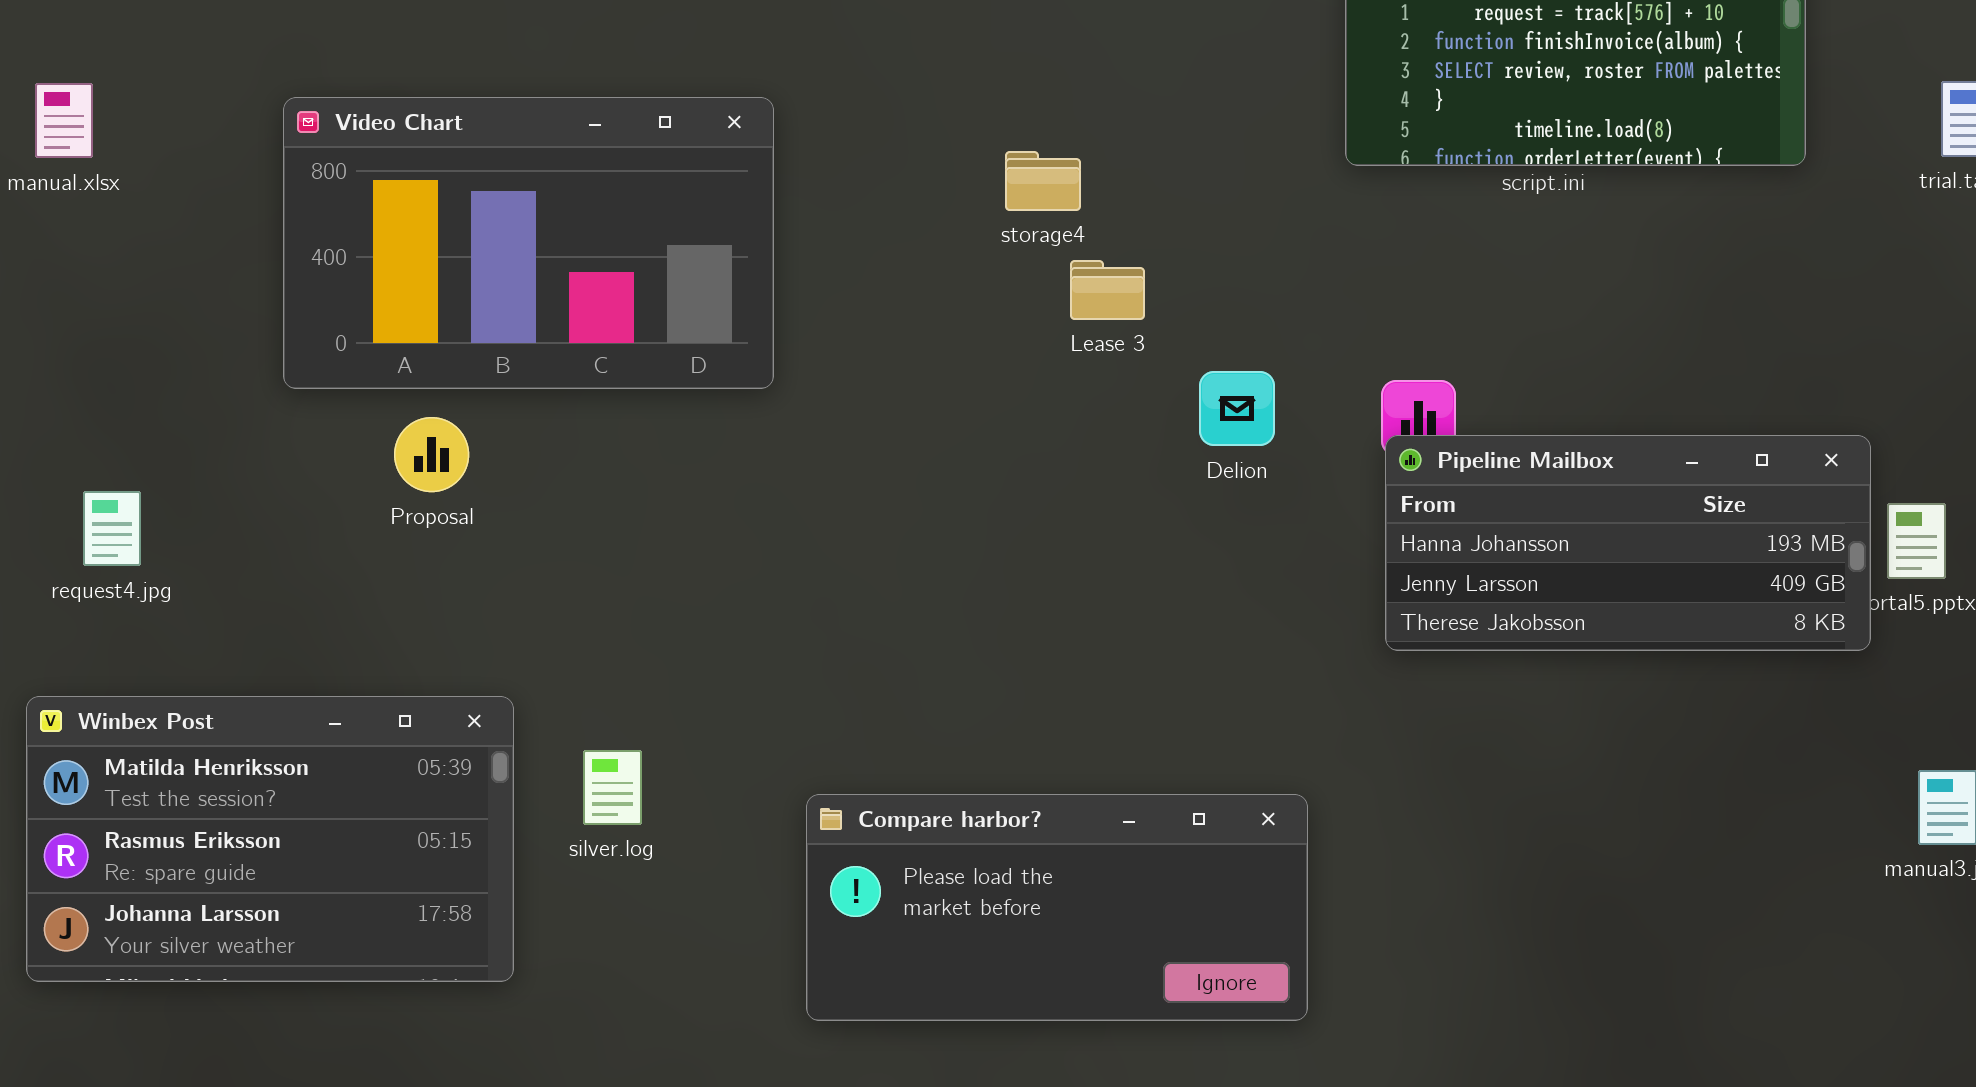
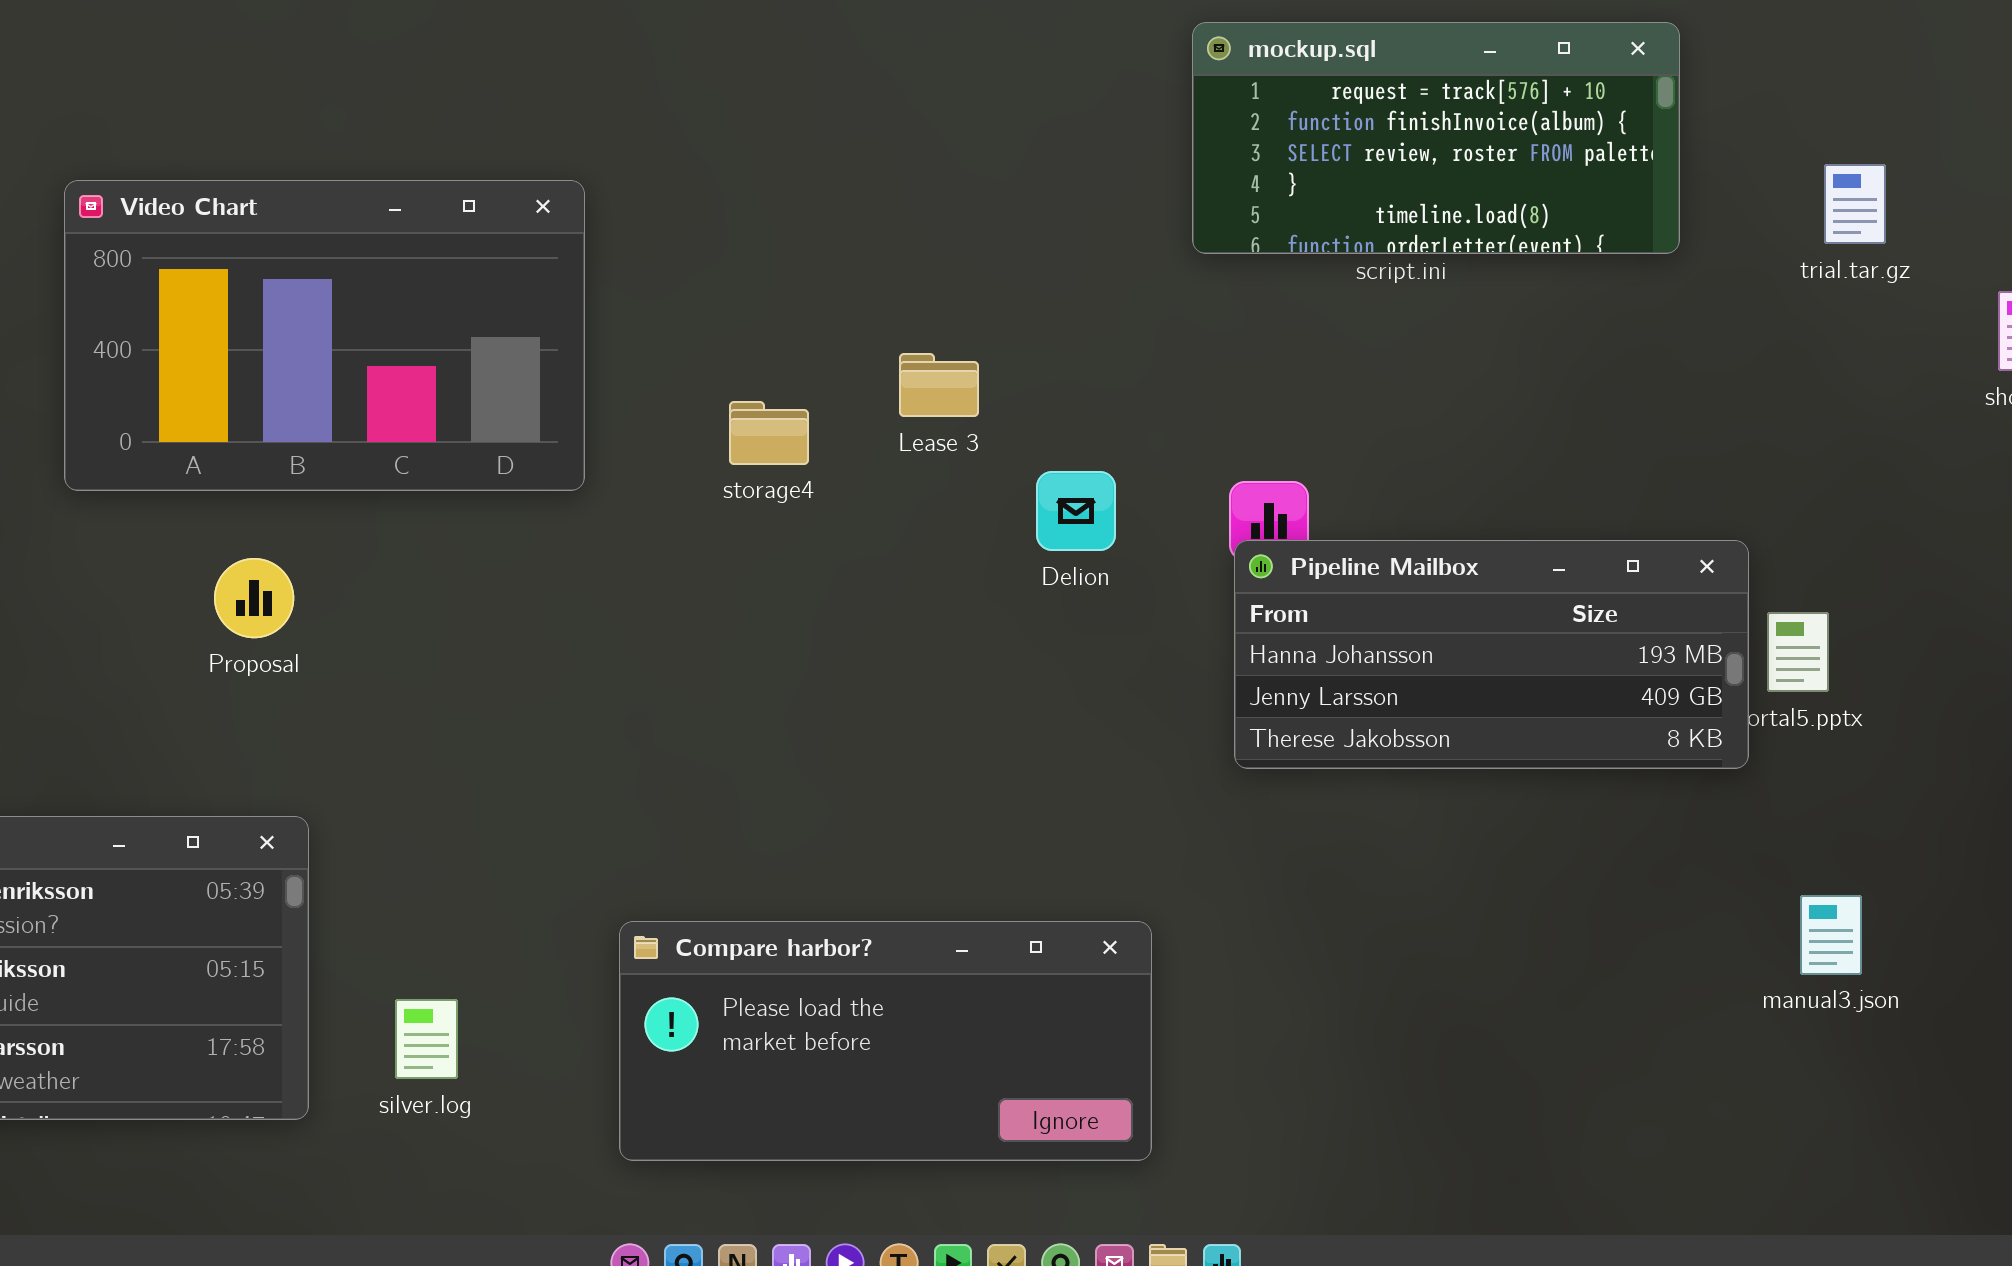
storage4: [1005,151,1081,211] -> [729,401,809,465], moved
Proposal: [394,417,469,492] -> [214,558,294,638], moved
silver.log: [583,750,642,825] -> [395,999,458,1079], moved

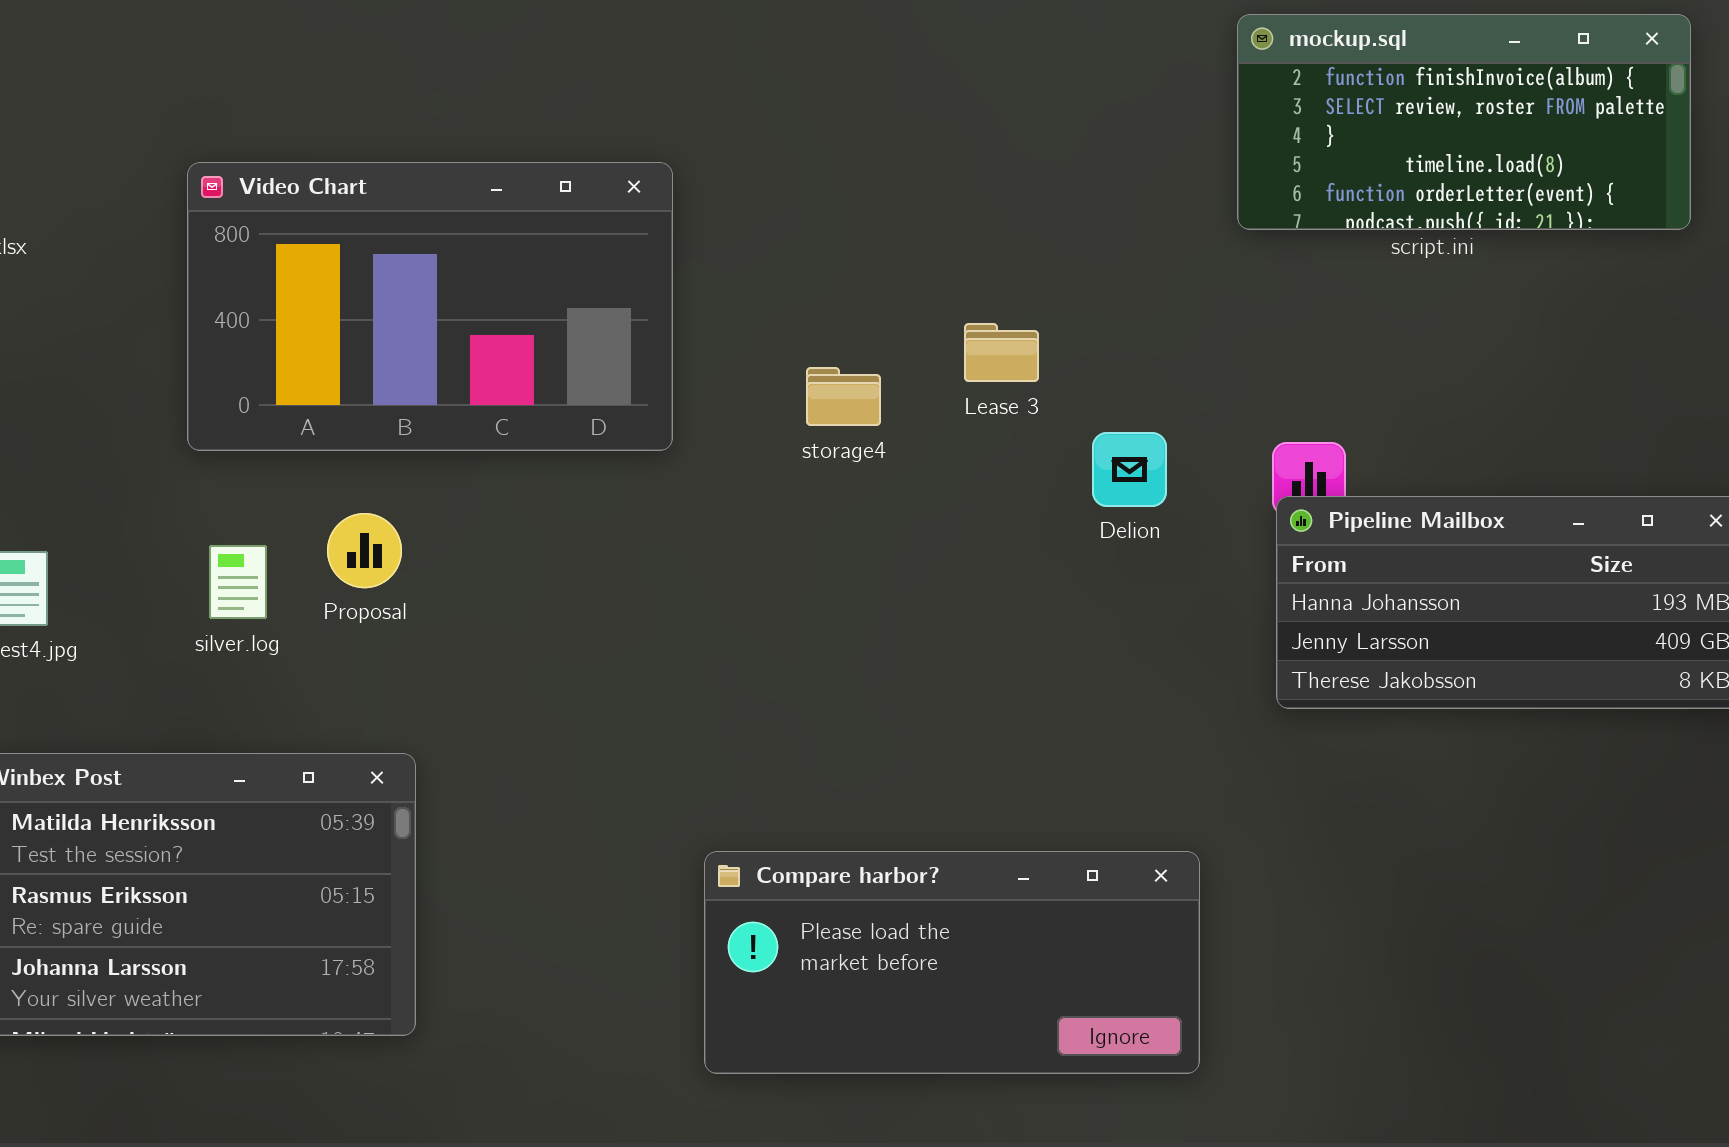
mockup.sql: [1192,22,1680,254] -> [1237,14,1691,230], scrolled down 1 row
silver.log: [395,999,458,1079] -> [209,545,267,619], moved

